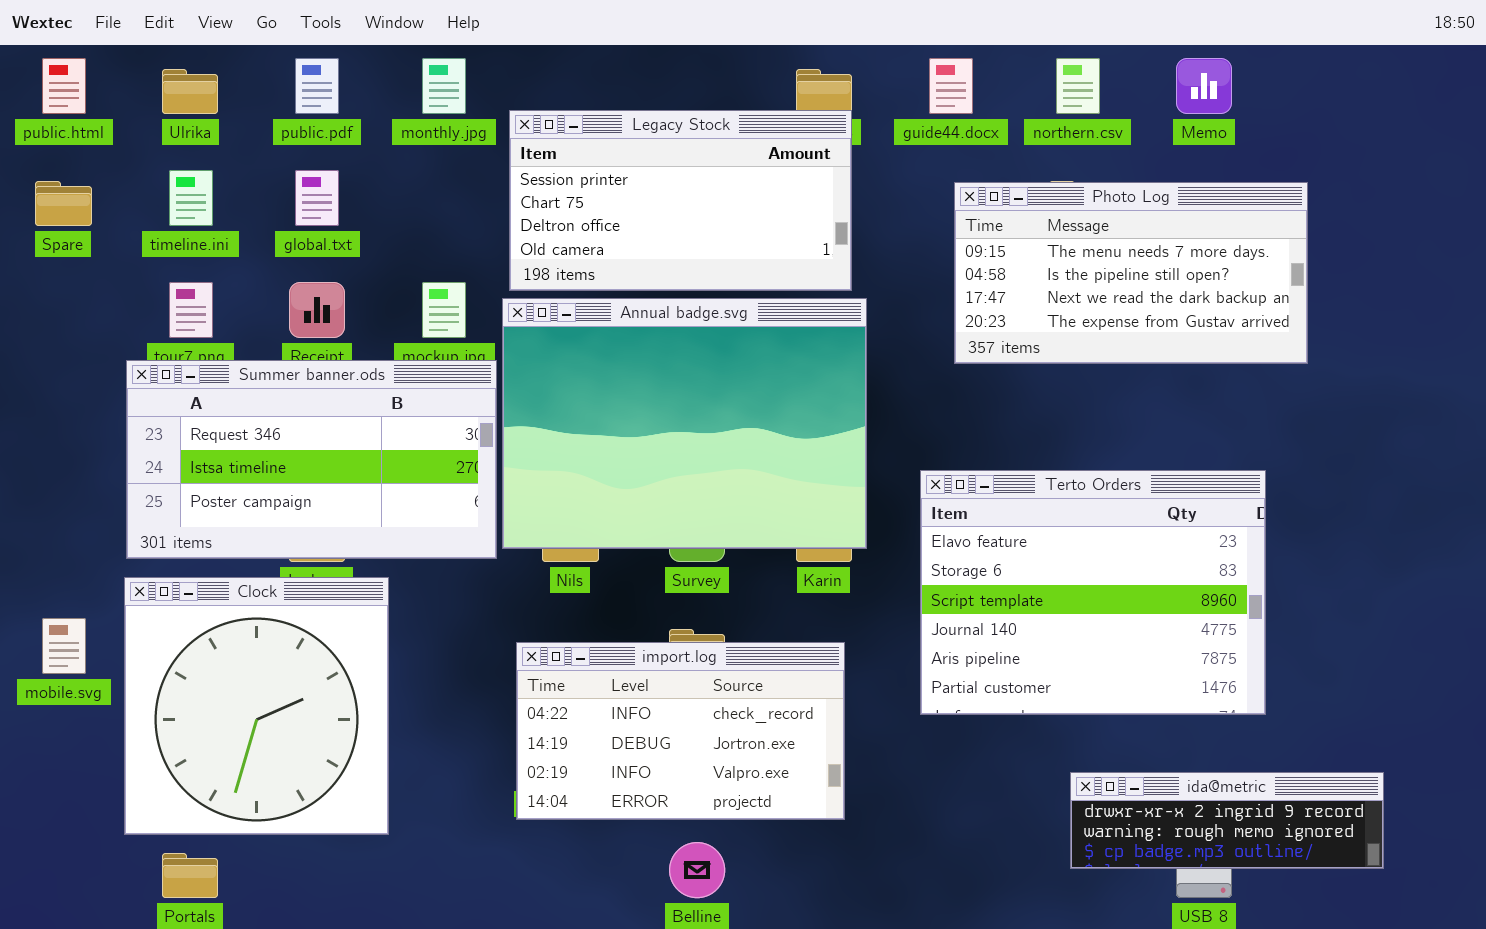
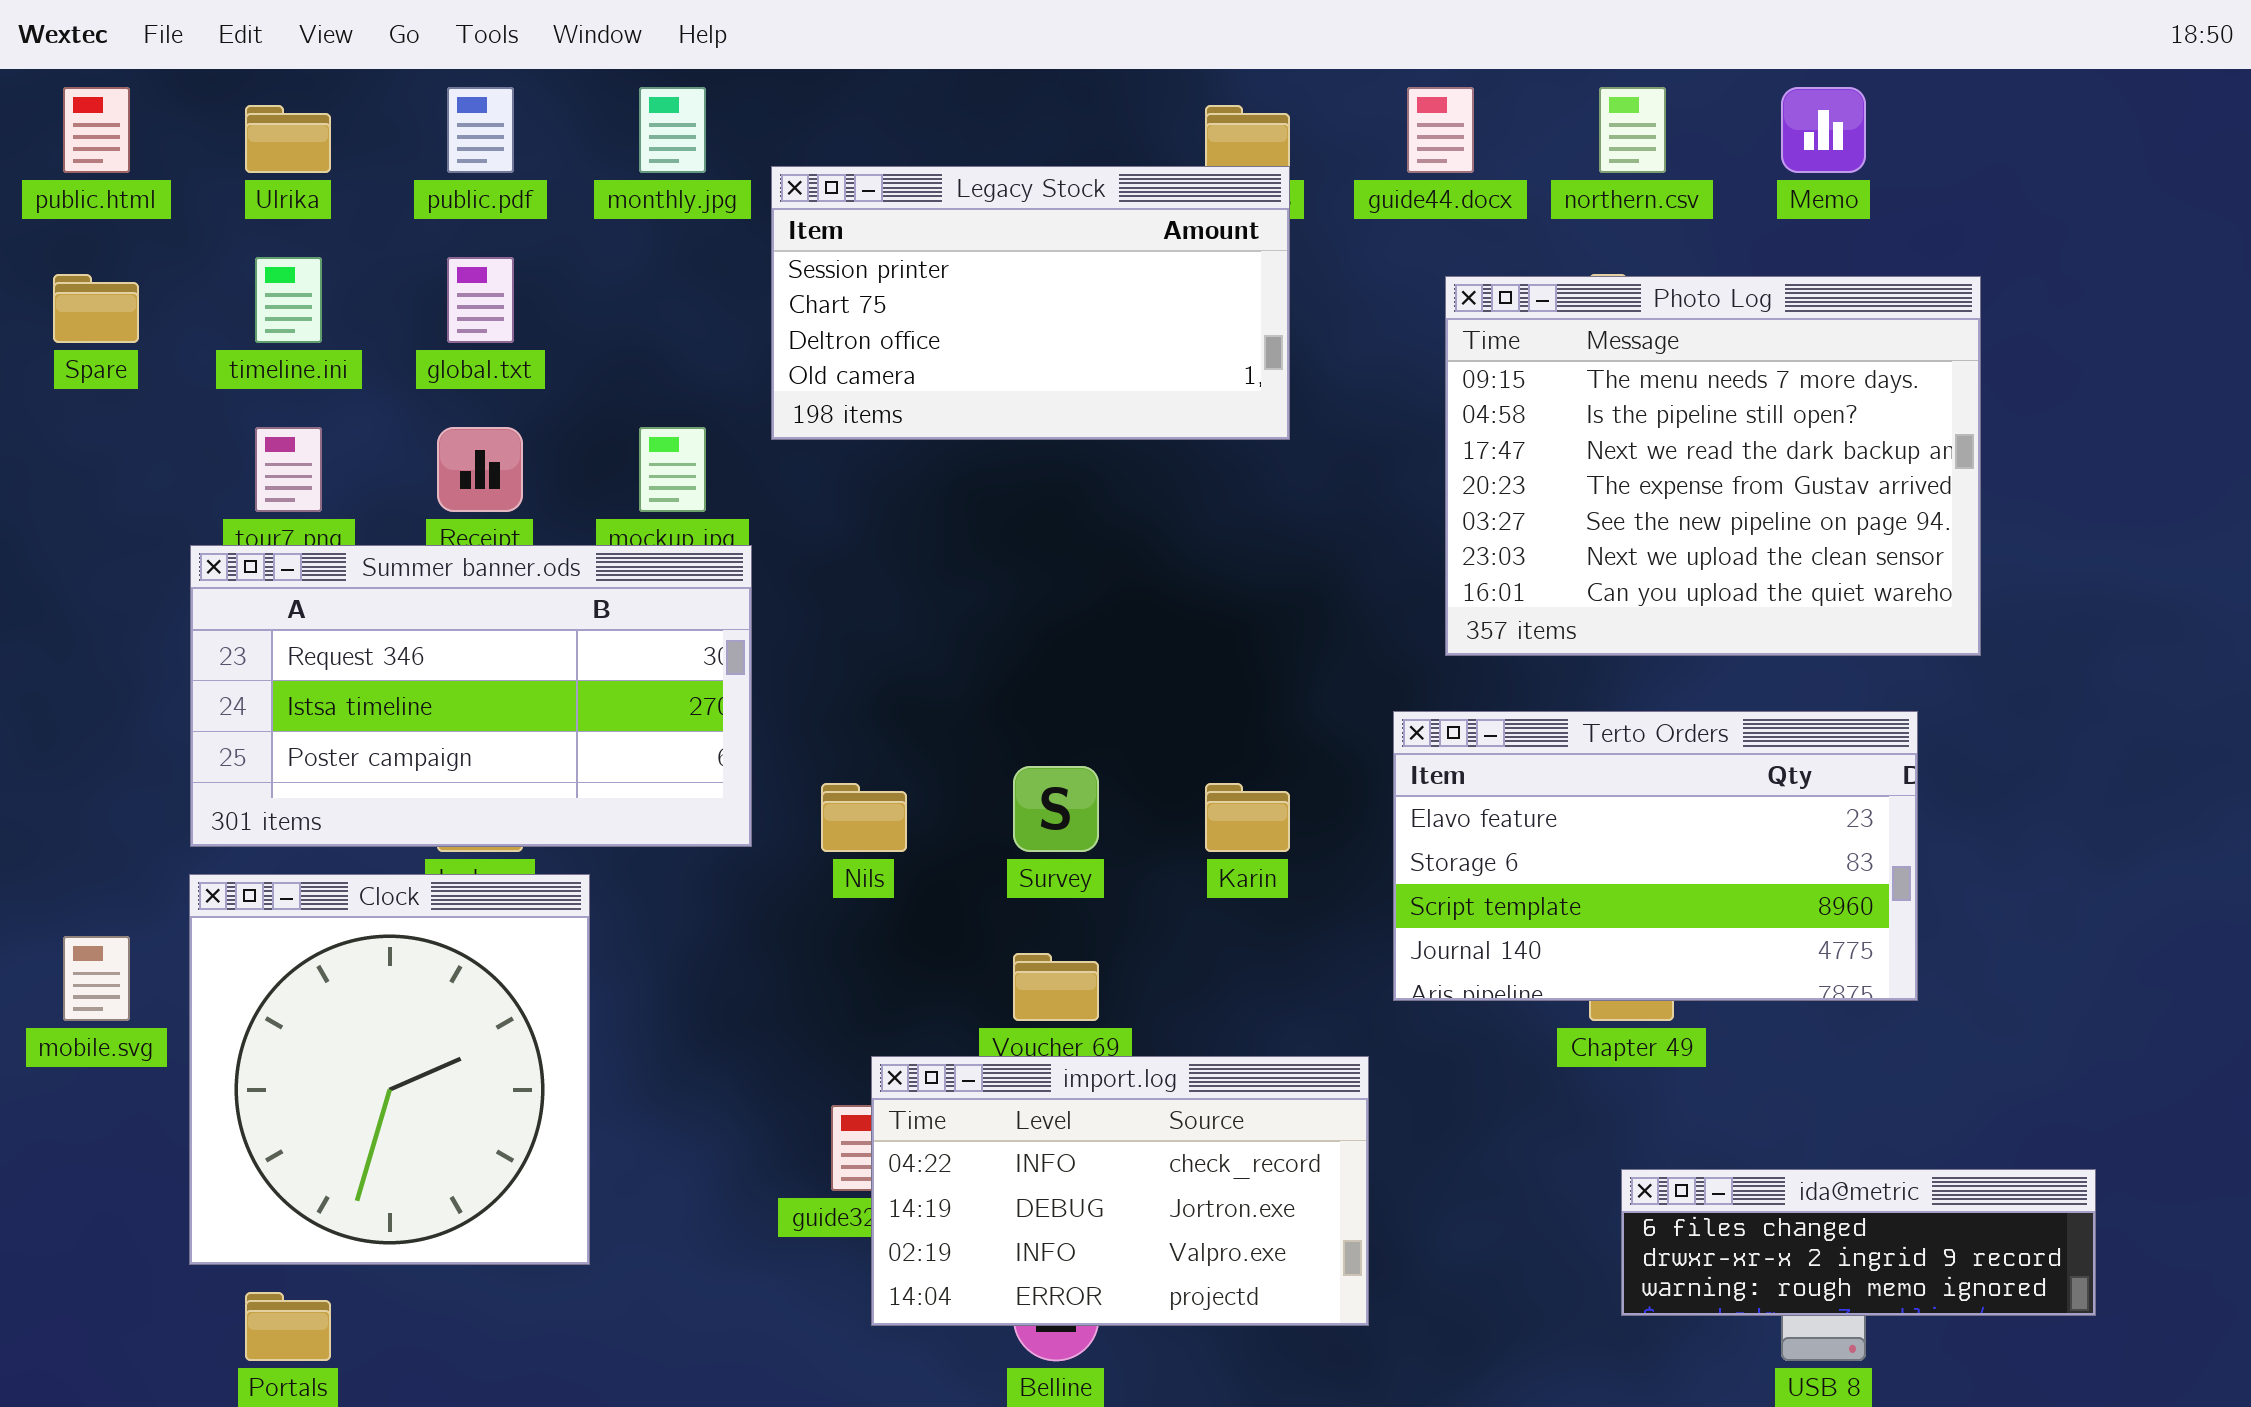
Photo Log: [954,182,1308,364] -> [1445,276,1981,656], resized
Annual badge.svg: [502,298,867,549] -> none, closed
Terto Orders: [920,470,1266,715] -> [1393,711,1918,1001], resized
import.log: [516,642,845,820] -> [871,1056,1369,1326], moved
ida@metric: [1070,772,1384,869] -> [1621,1169,2096,1316], scrolled up 1 row

